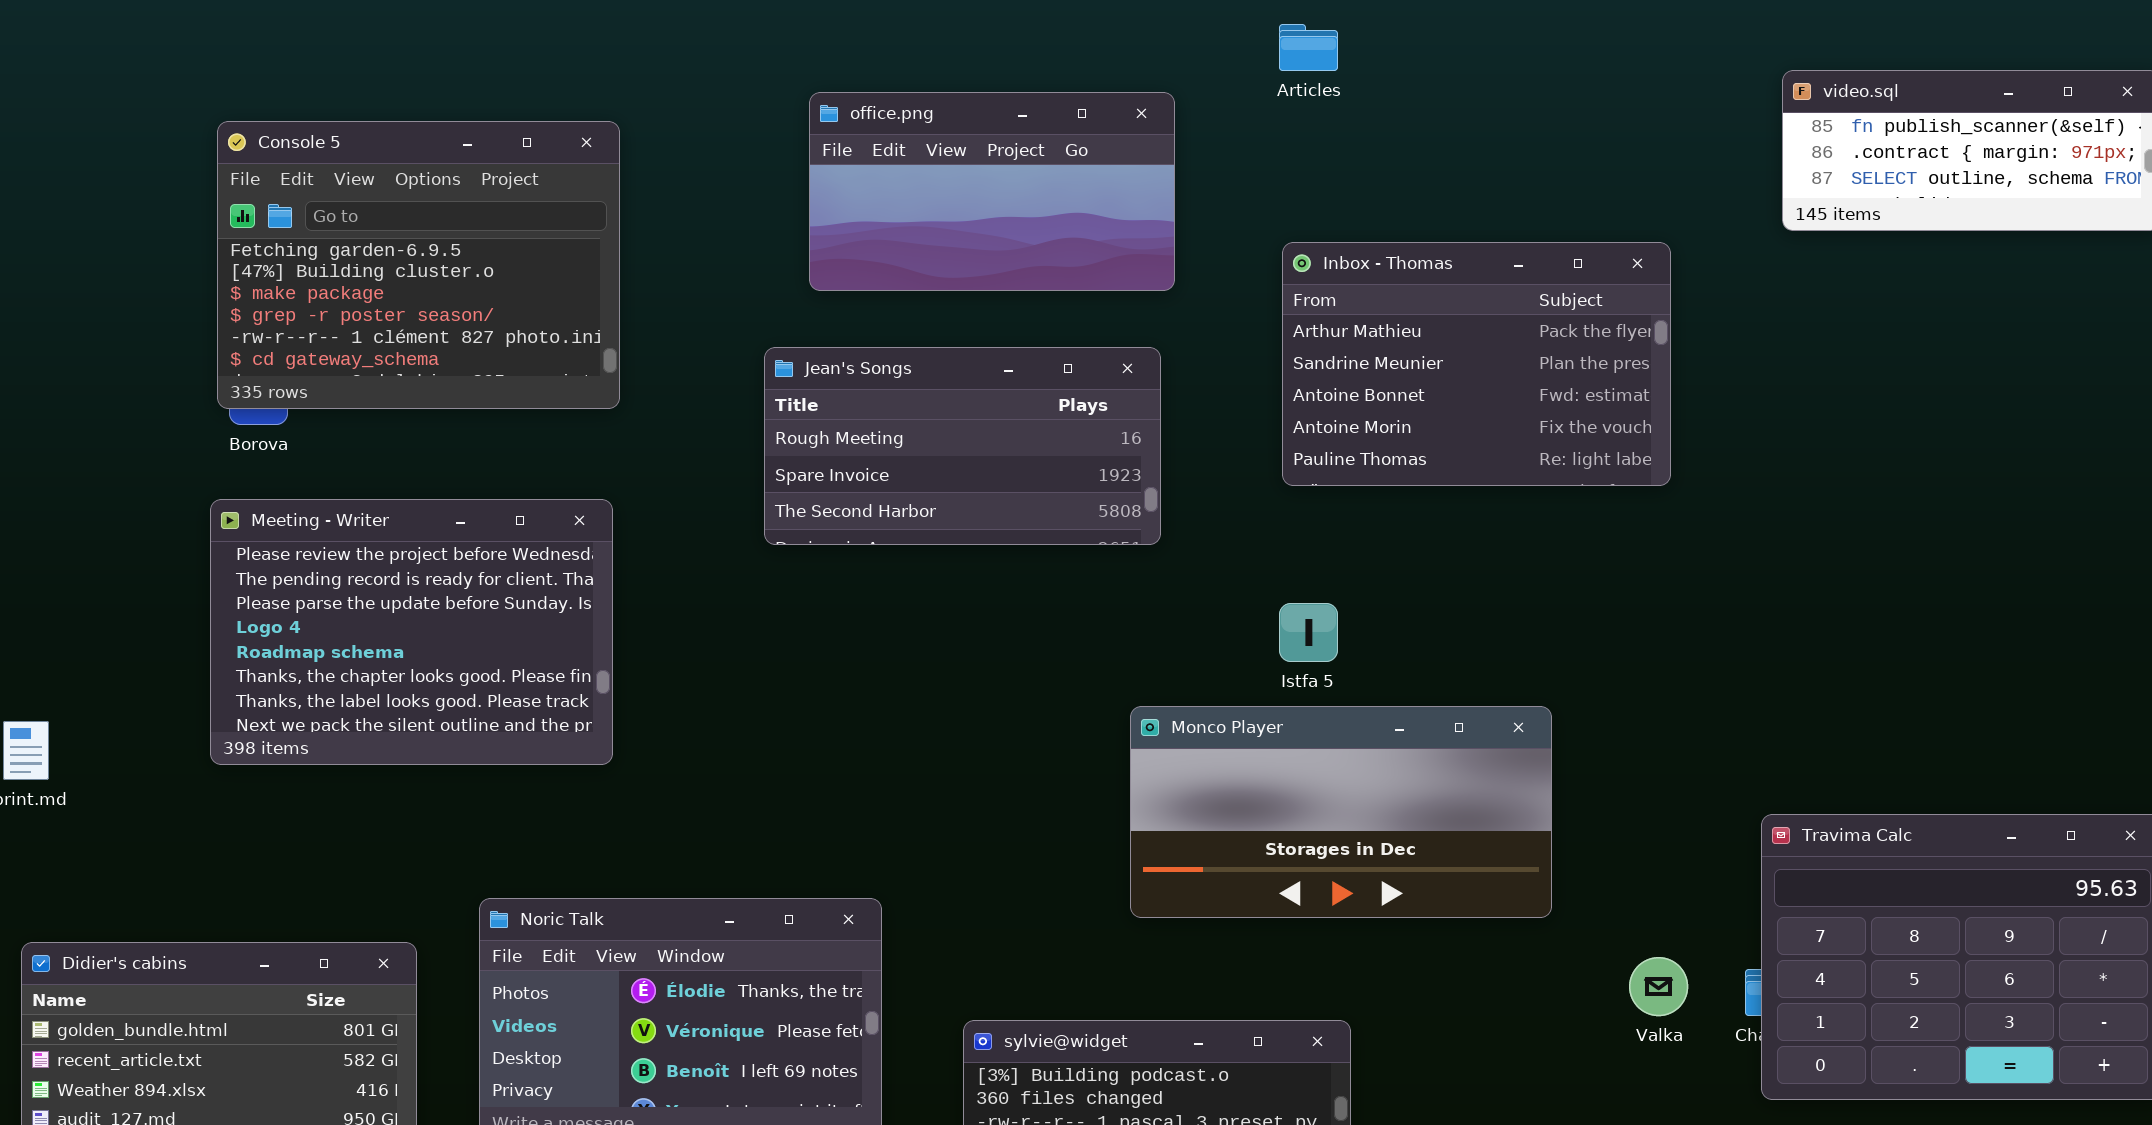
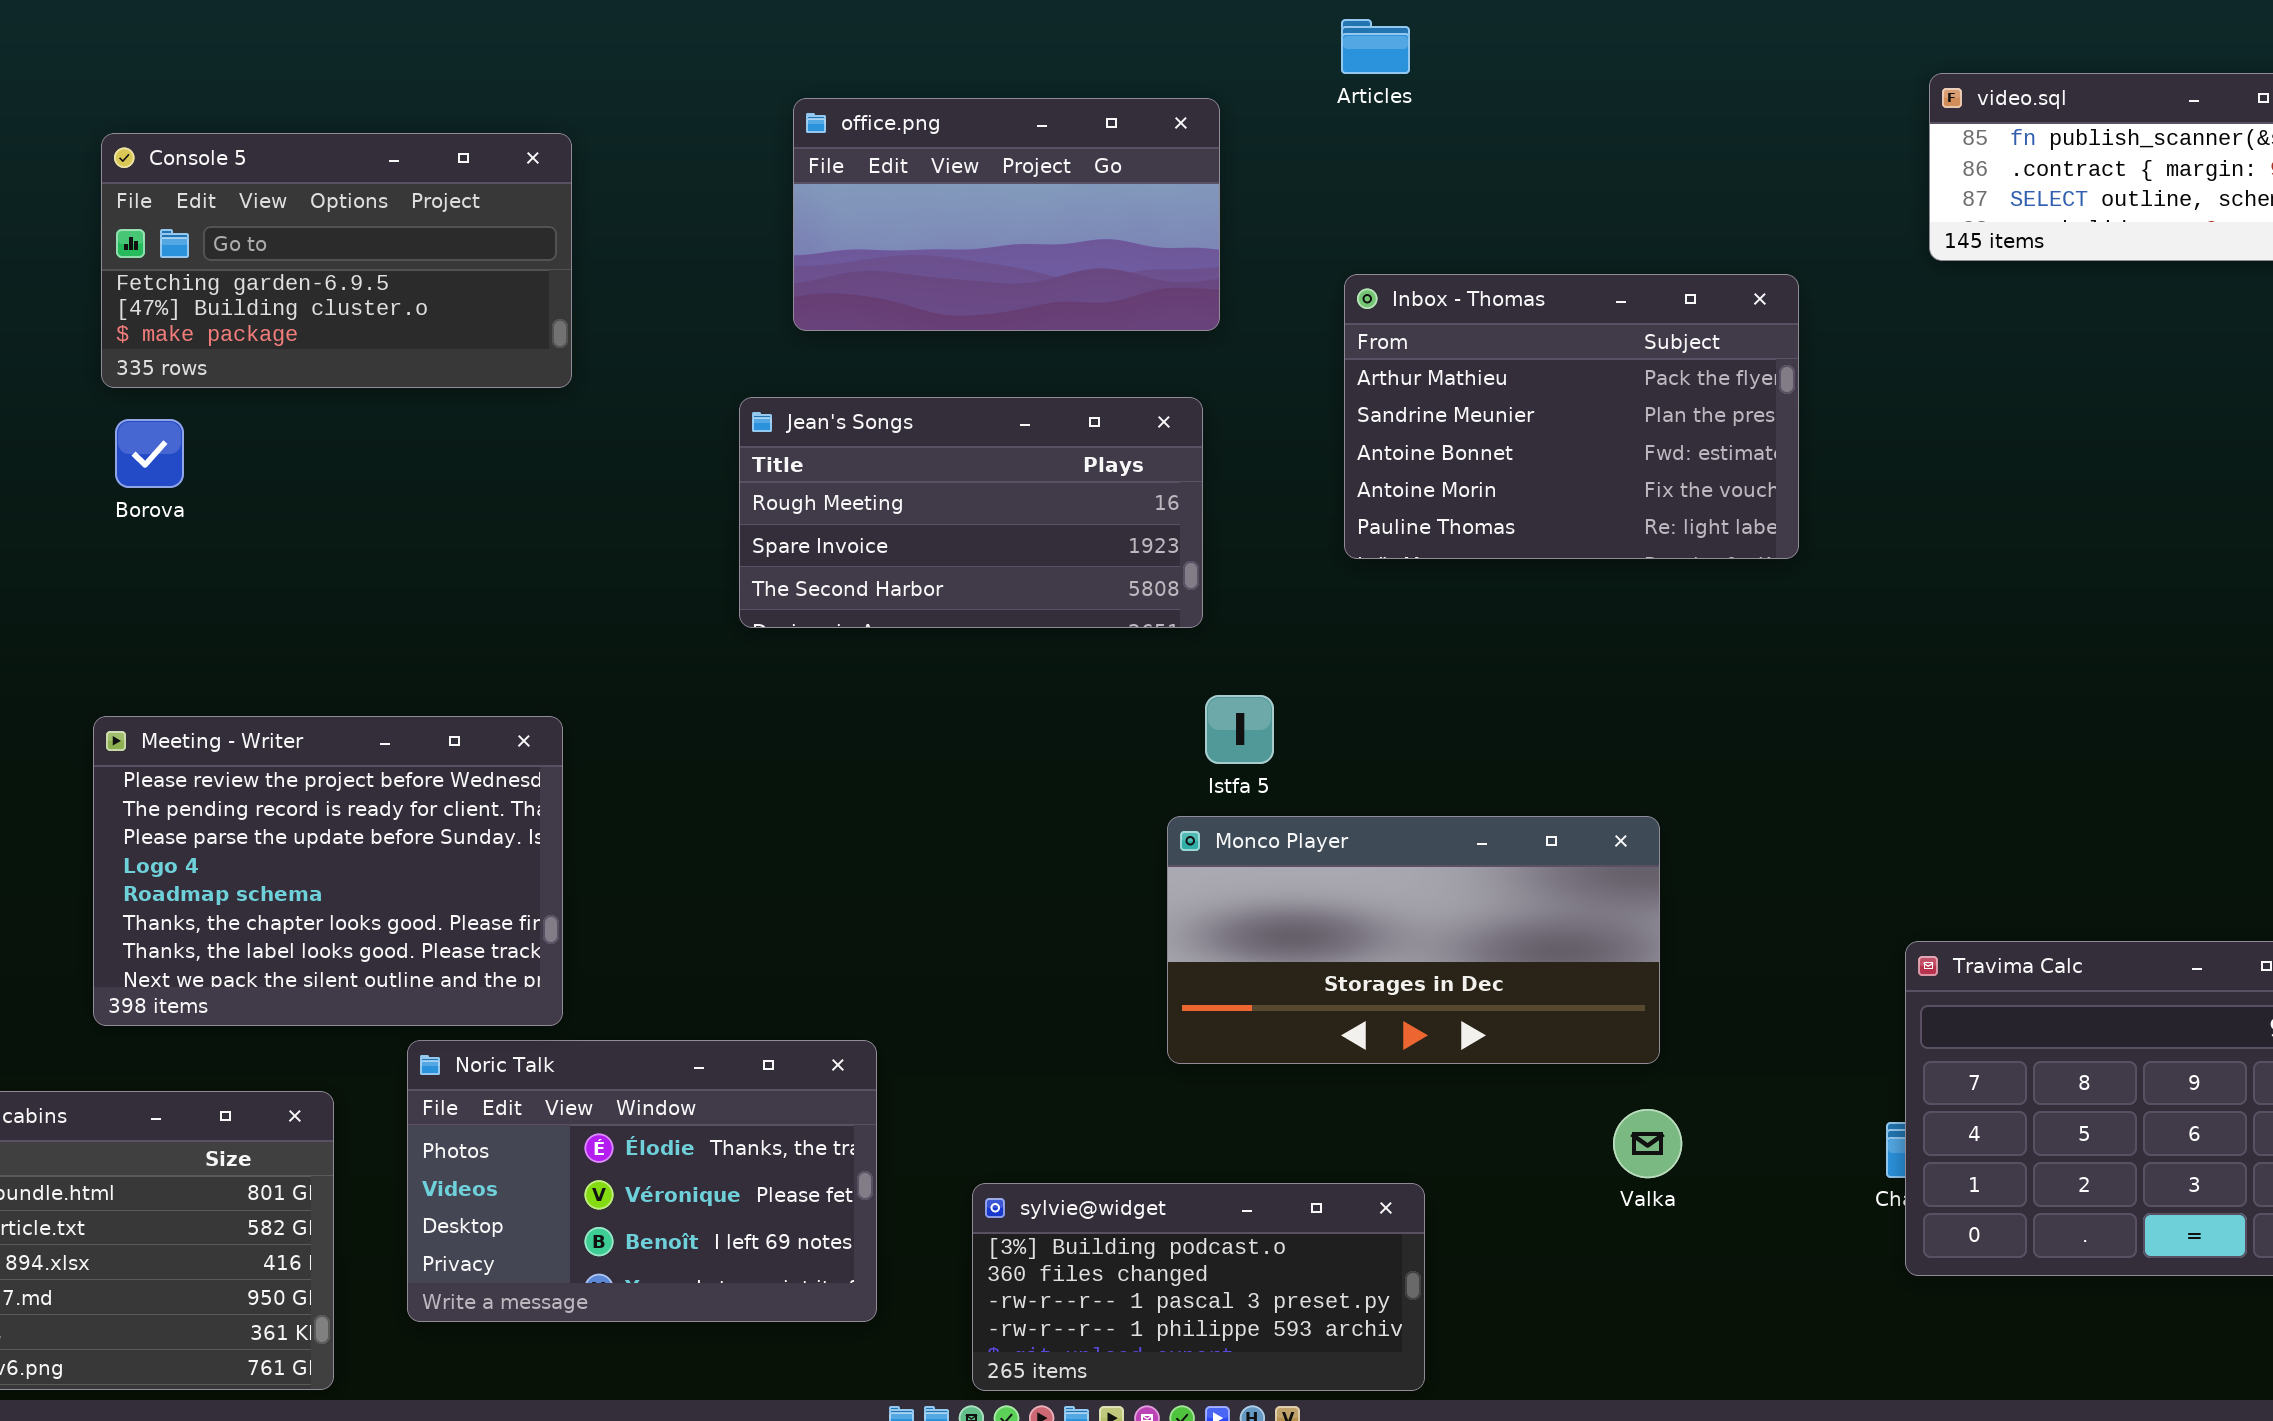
Console 5: [217,121,620,409] -> [101,133,572,388], resized
Meeting - Writer: [210,499,613,765] -> [93,716,563,1026], moved
Istfa 5: [1279,603,1338,662] -> [1205,695,1274,764], moved
Valka: [1629,957,1688,1016] -> [1613,1109,1682,1178], moved

